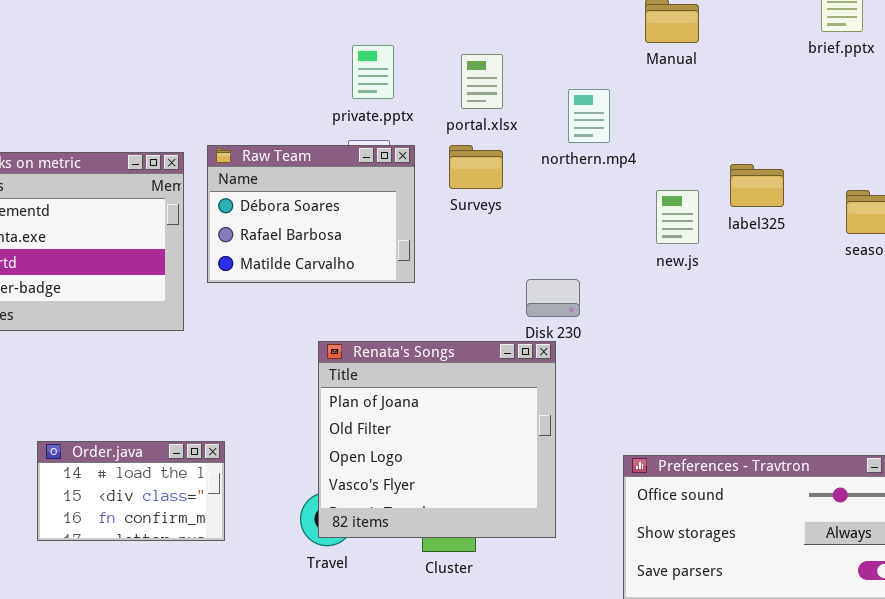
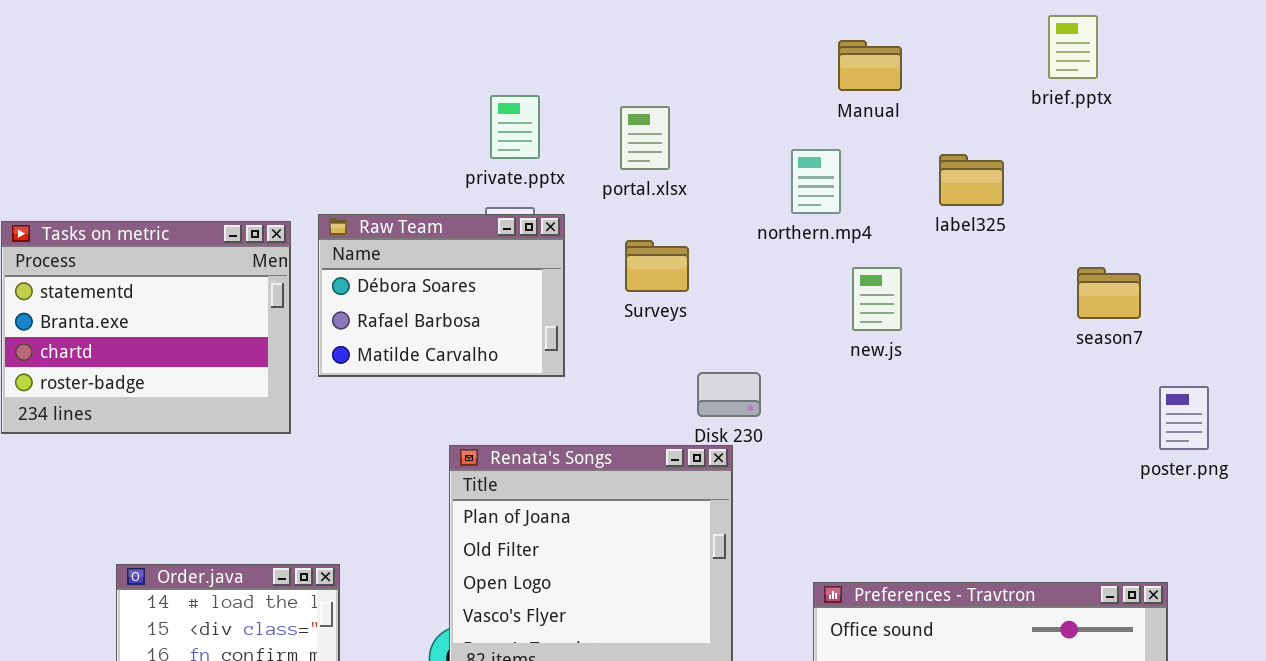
northern.mp4: [568,89,610,143] -> [791,149,841,214], moved
Surveys: [449,145,503,189] -> [625,240,689,292], moved
label325: [730,164,784,207] -> [939,154,1004,206], moved

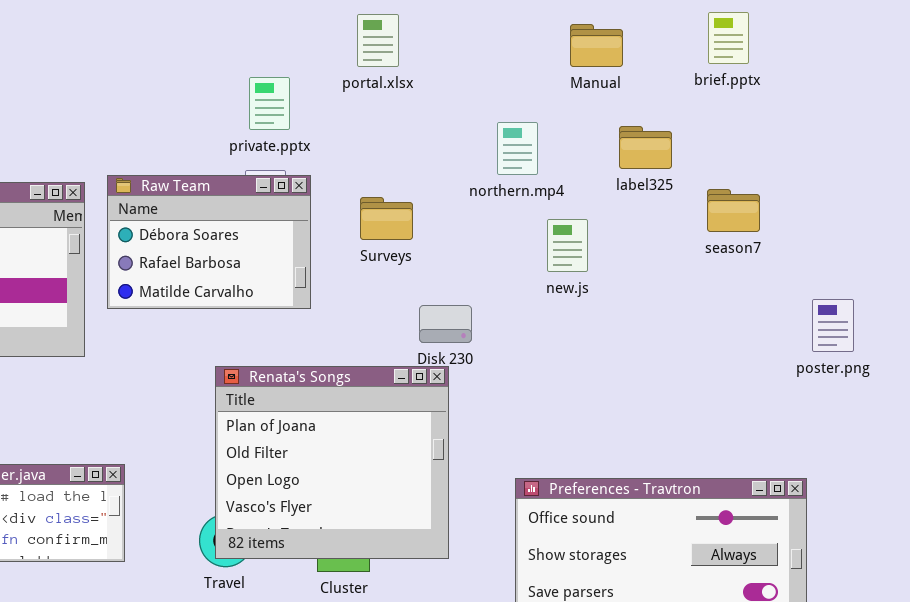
Manual: [838,40,902,91] -> [570,24,623,67], moved
portal.xlsx: [620,106,670,170] -> [357,14,399,67], moved
season7: [1077,267,1141,319] -> [707,189,760,232], moved
poster.png: [1159,386,1209,450] -> [812,299,854,352], moved

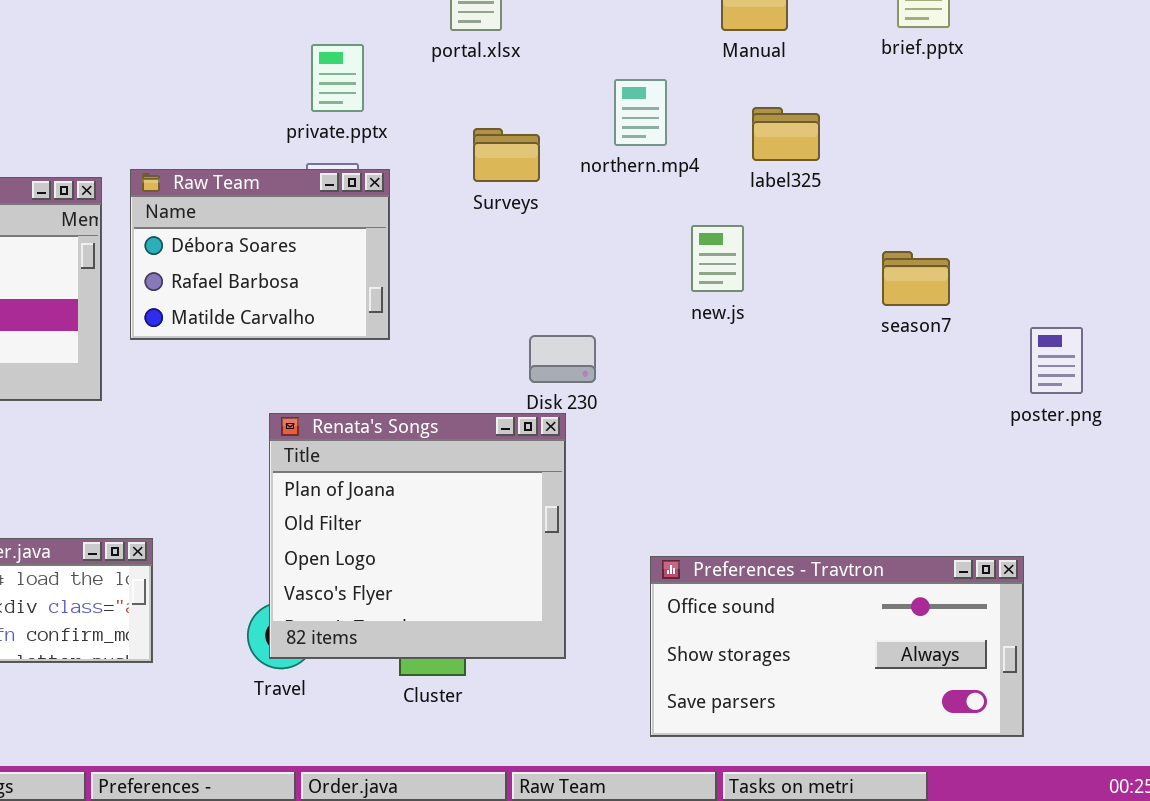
northern.mp4: [497,122,538,175] -> [614,79,667,146], moved
label325: [619,126,672,169] -> [752,107,820,161], moved
season7: [707,189,760,232] -> [882,251,950,306], moved
Surveys: [360,197,413,240] -> [473,128,540,182], moved

